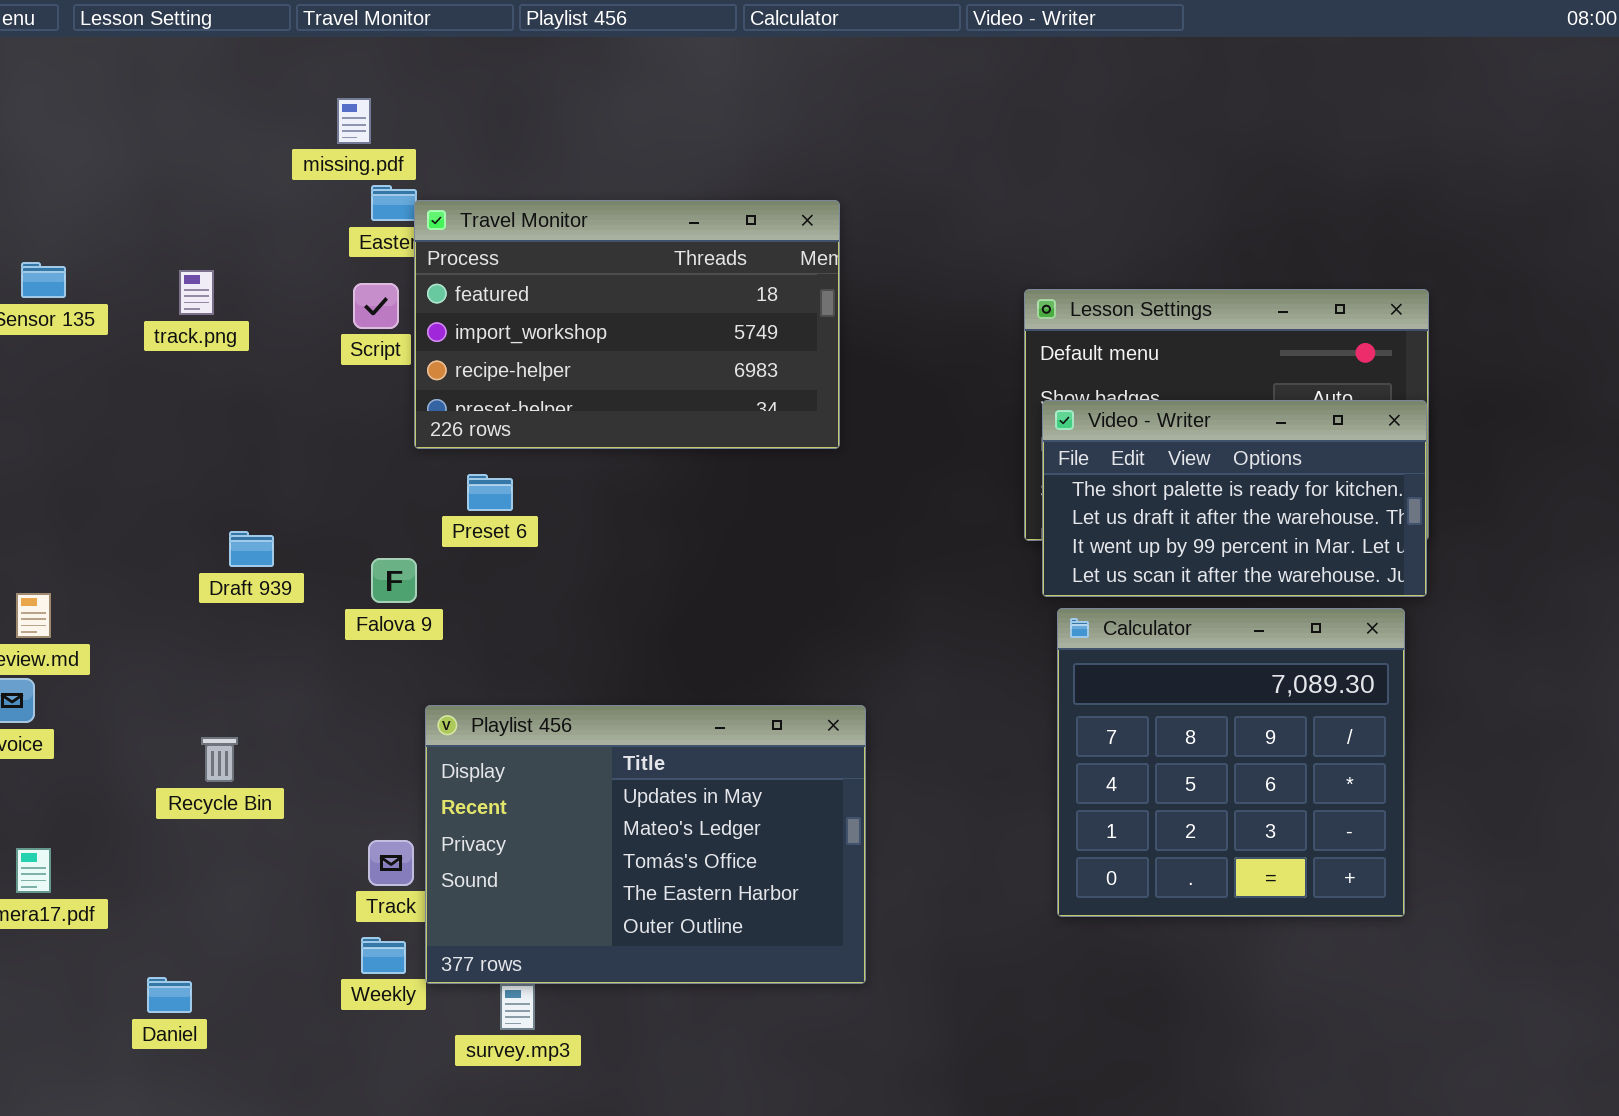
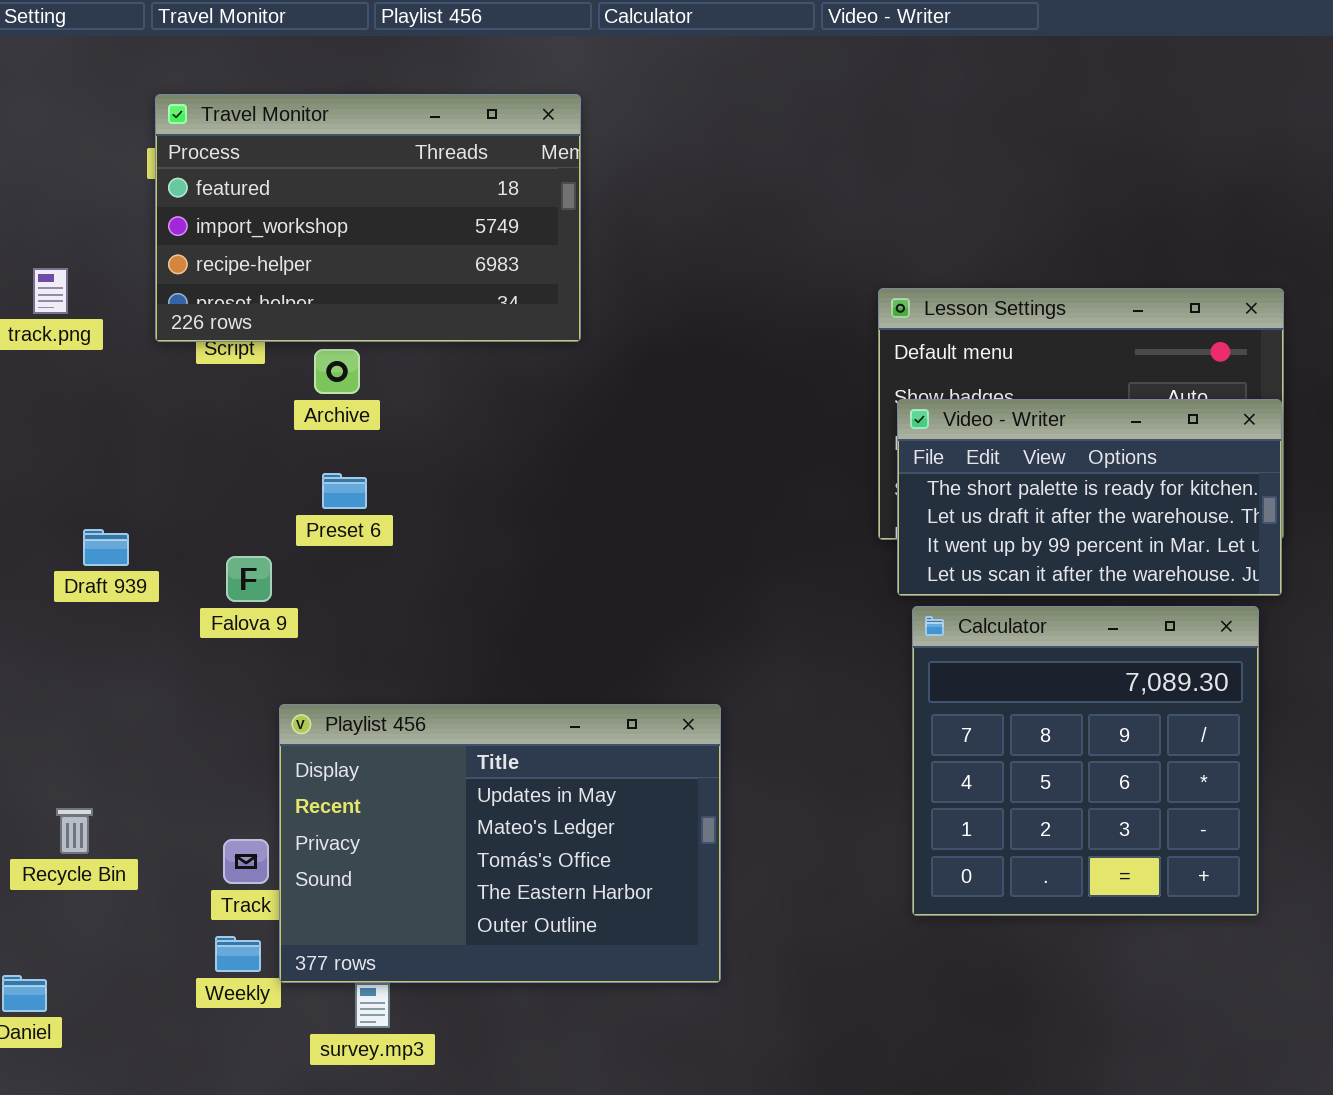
Travel Monitor: [414,200,840,449] -> [155,94,581,342], moved
Recycle Bin: [201,737,238,782] -> [56,808,93,854], moved

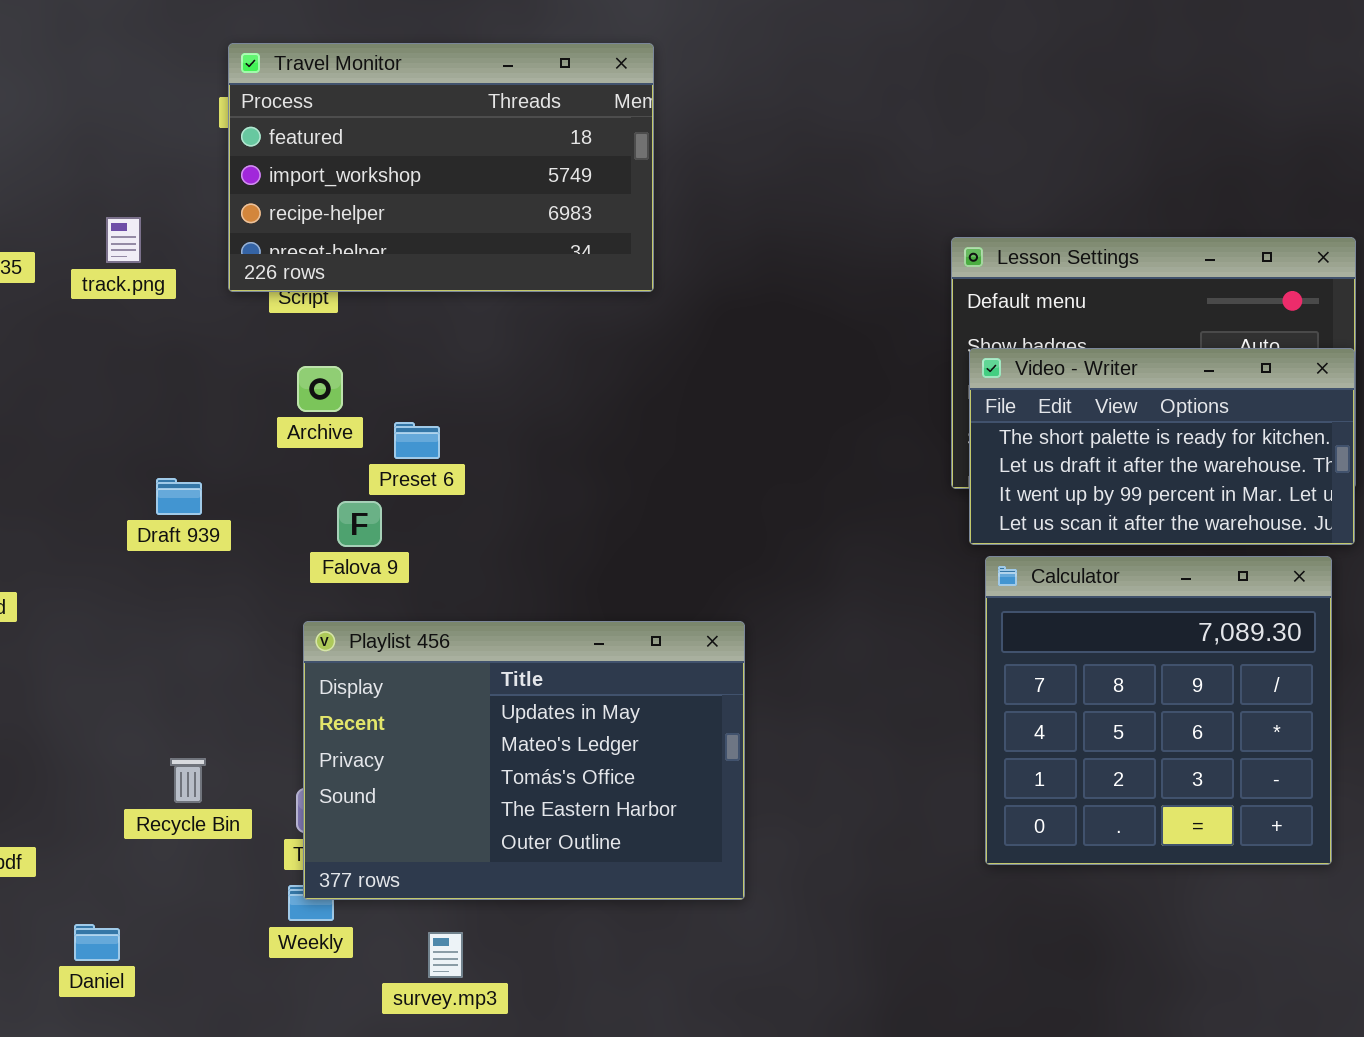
Archive: [314,349,360,394] -> [297,366,343,412], moved
Falova 9: [226,556,272,602] -> [337,501,382,547], moved
Playlist 456: [279,704,721,983] -> [303,621,745,900], moved
Recycle Bin: [56,808,93,854] -> [170,758,206,803], moved

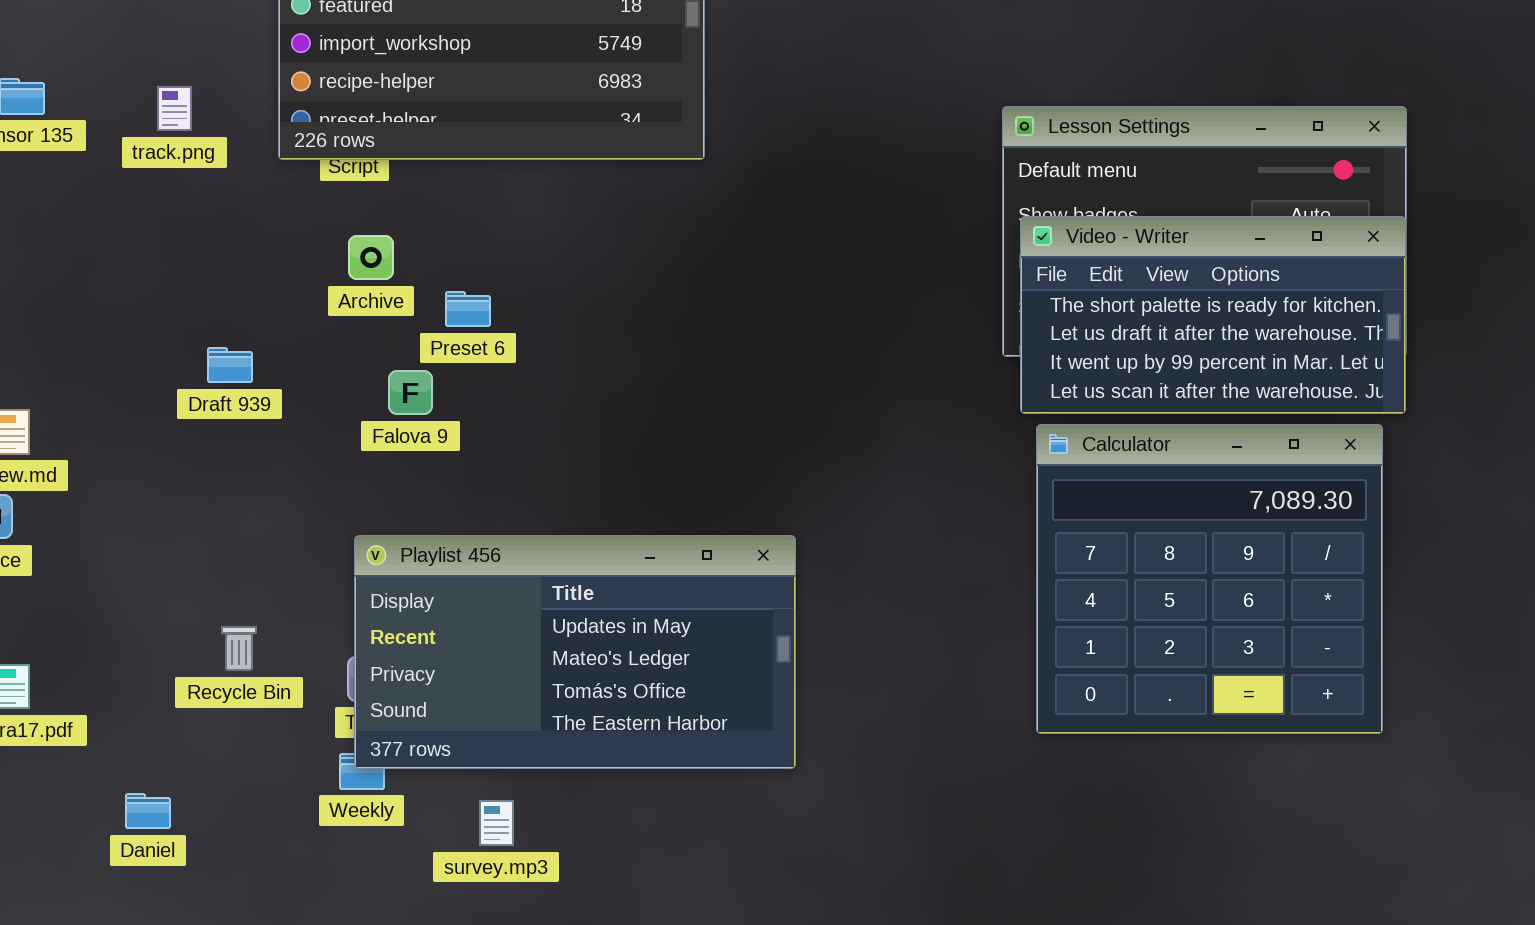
Playlist 456: [303,621,745,900] -> [354,535,796,769], resized

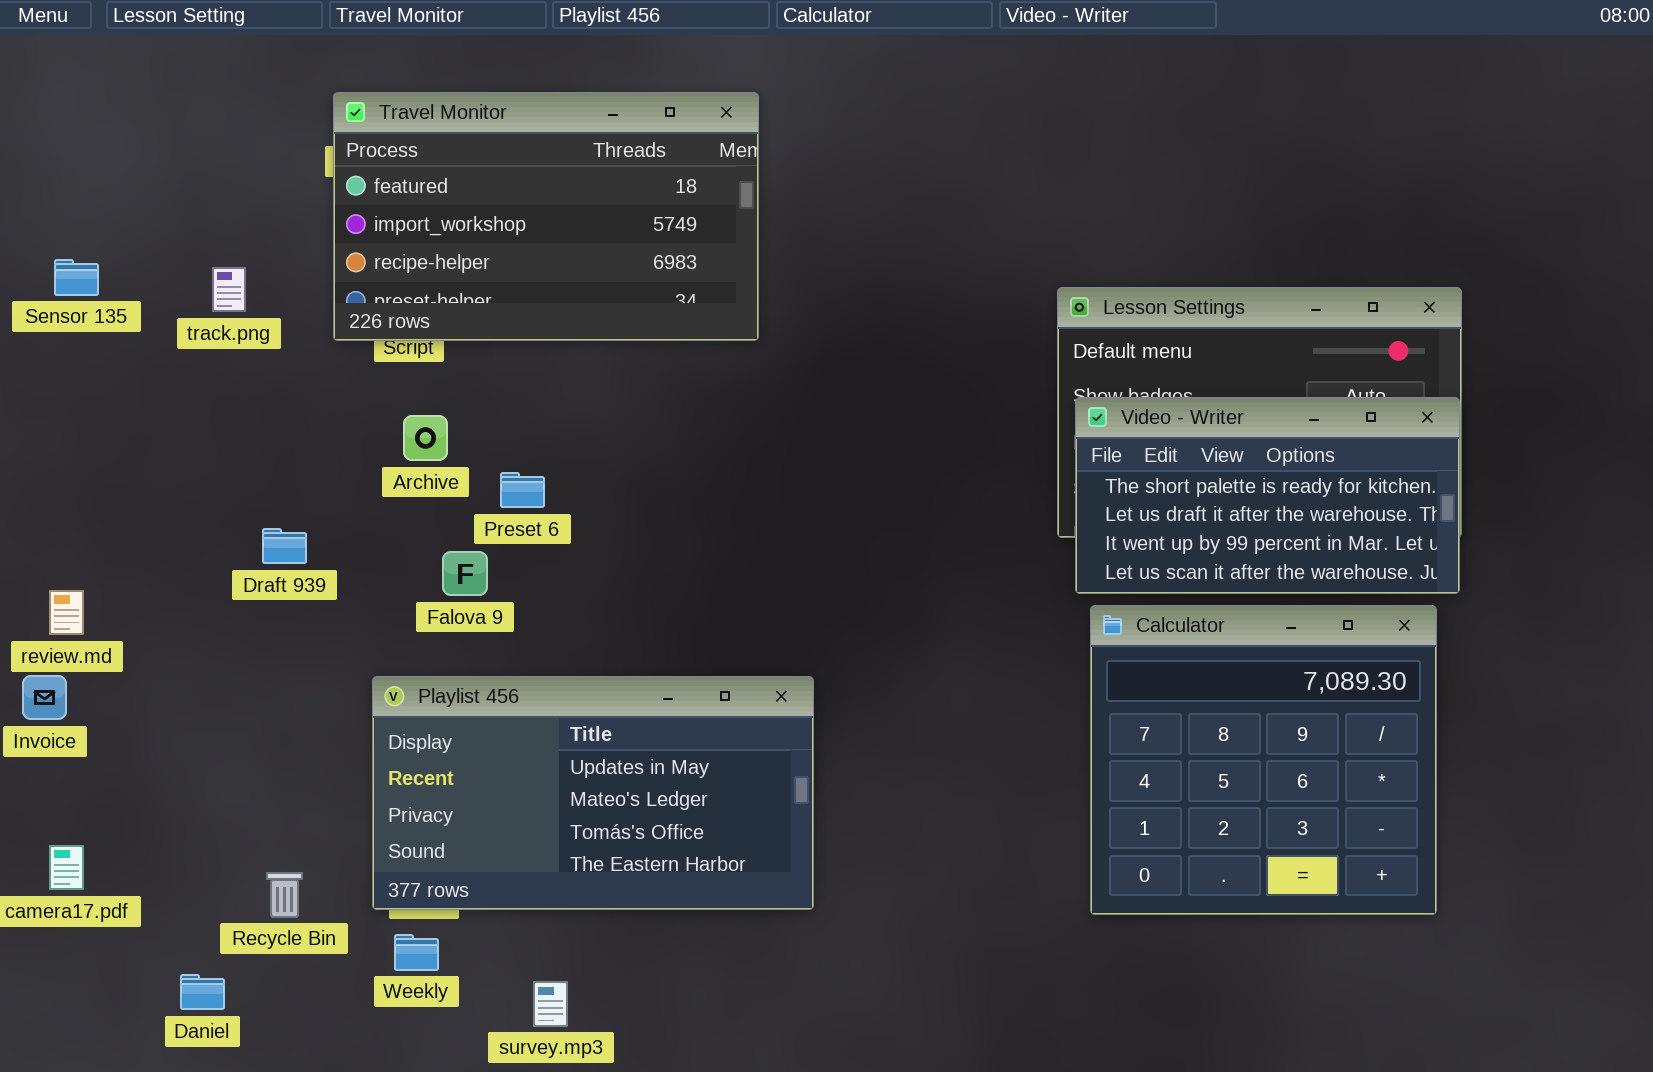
Playlist 456: [354,535,796,769] -> [372,676,814,910], moved
Recycle Bin: [221,626,257,671] -> [266,872,303,918], moved

